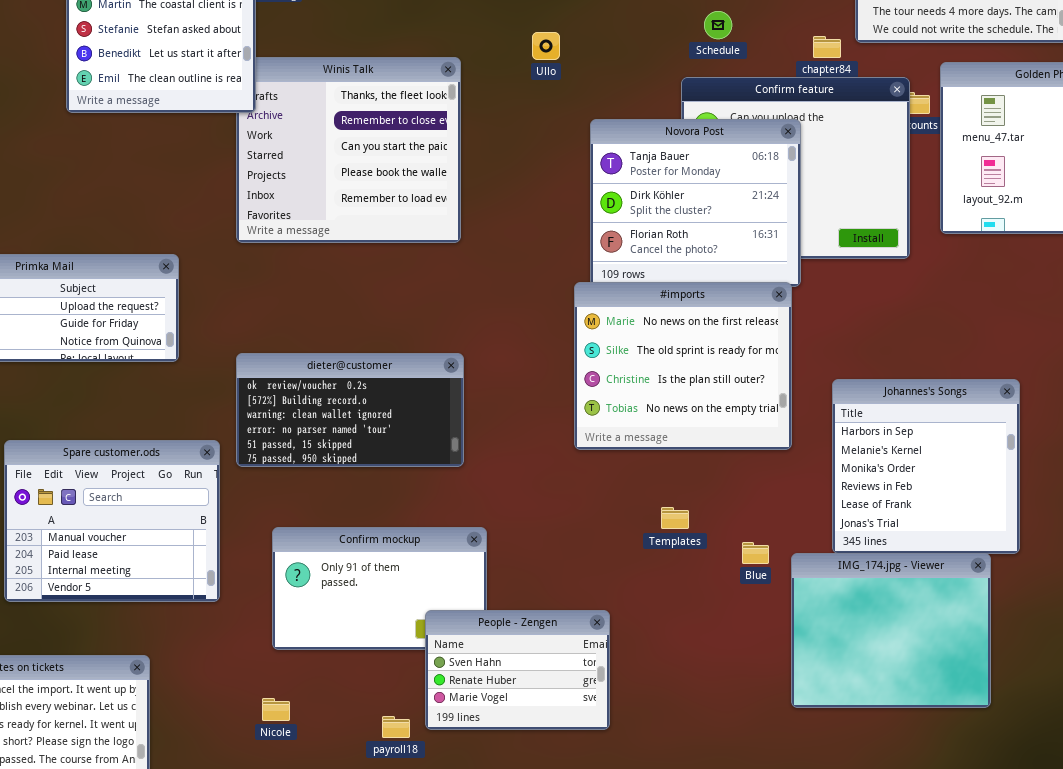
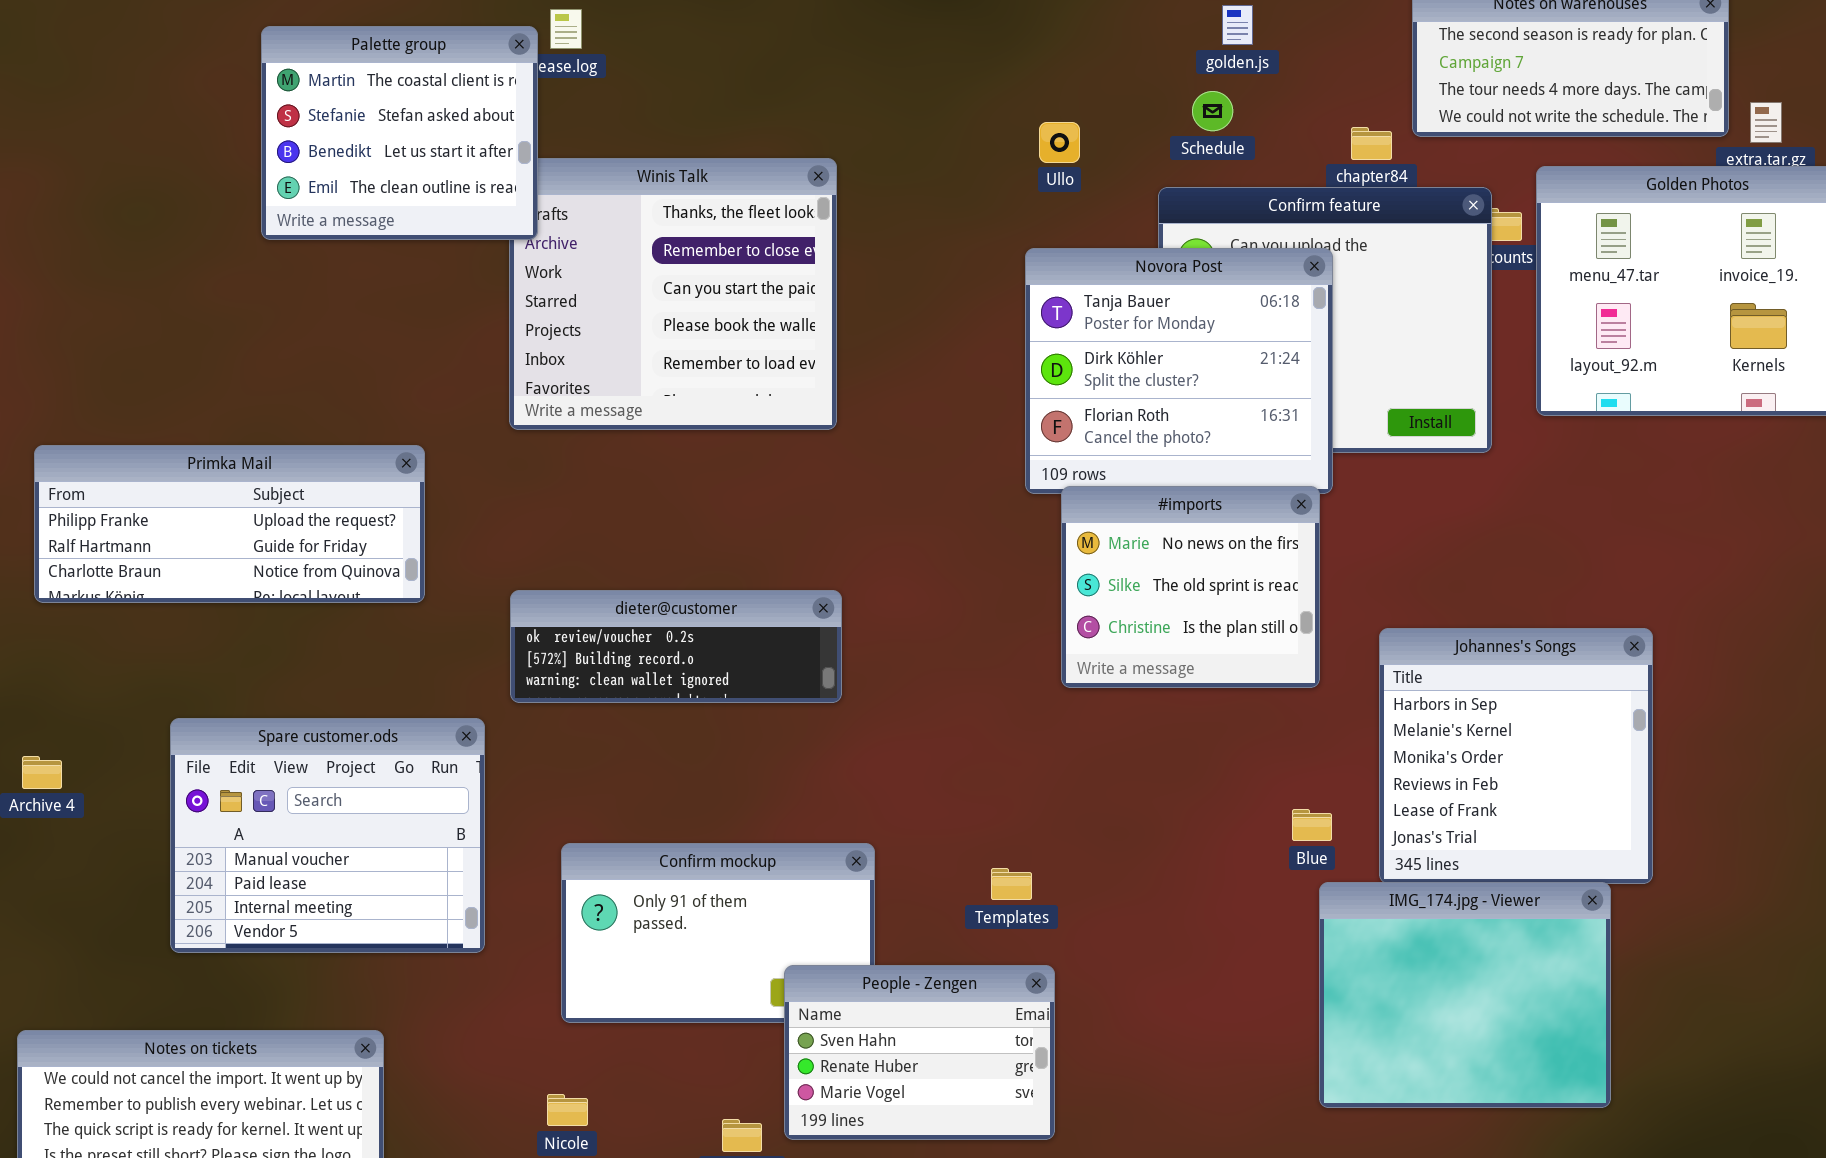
Ullo: [532,32,560,60] -> [1039,122,1080,163], moved
#imports: [574,282,792,450] -> [1061,486,1320,688], resized
dieter@customer: [236,353,464,467] -> [510,590,842,703], resized
Templates: [661,507,689,529] -> [991,868,1032,900], moved
Blue: [742,542,769,564] -> [1292,809,1332,841], moved

